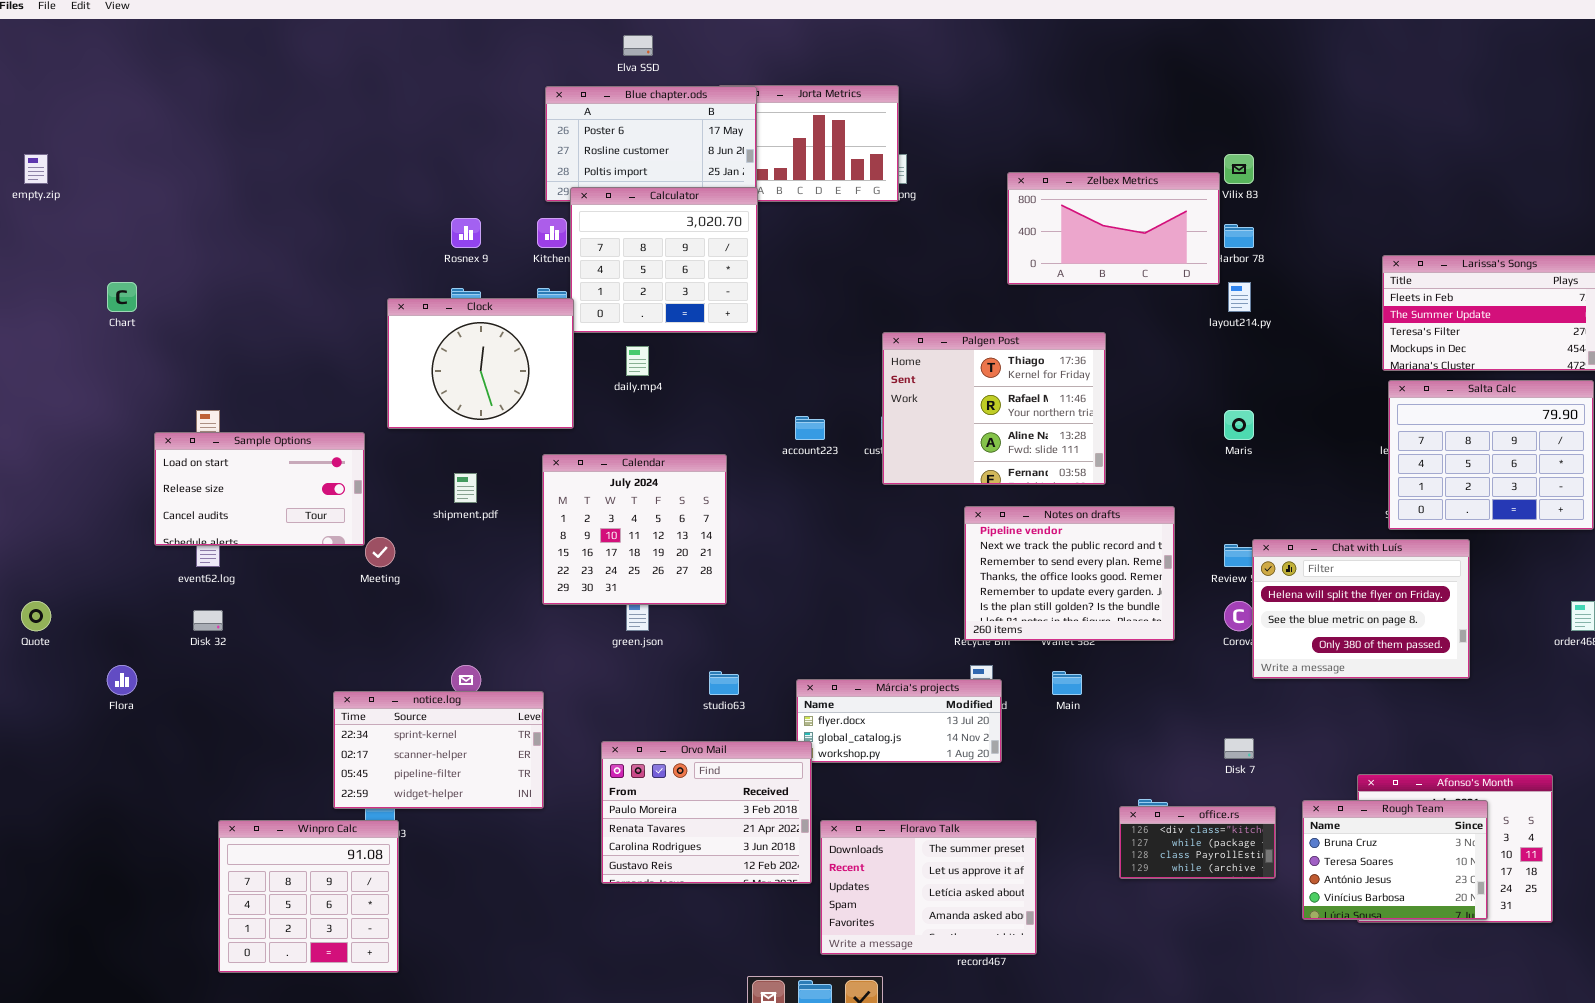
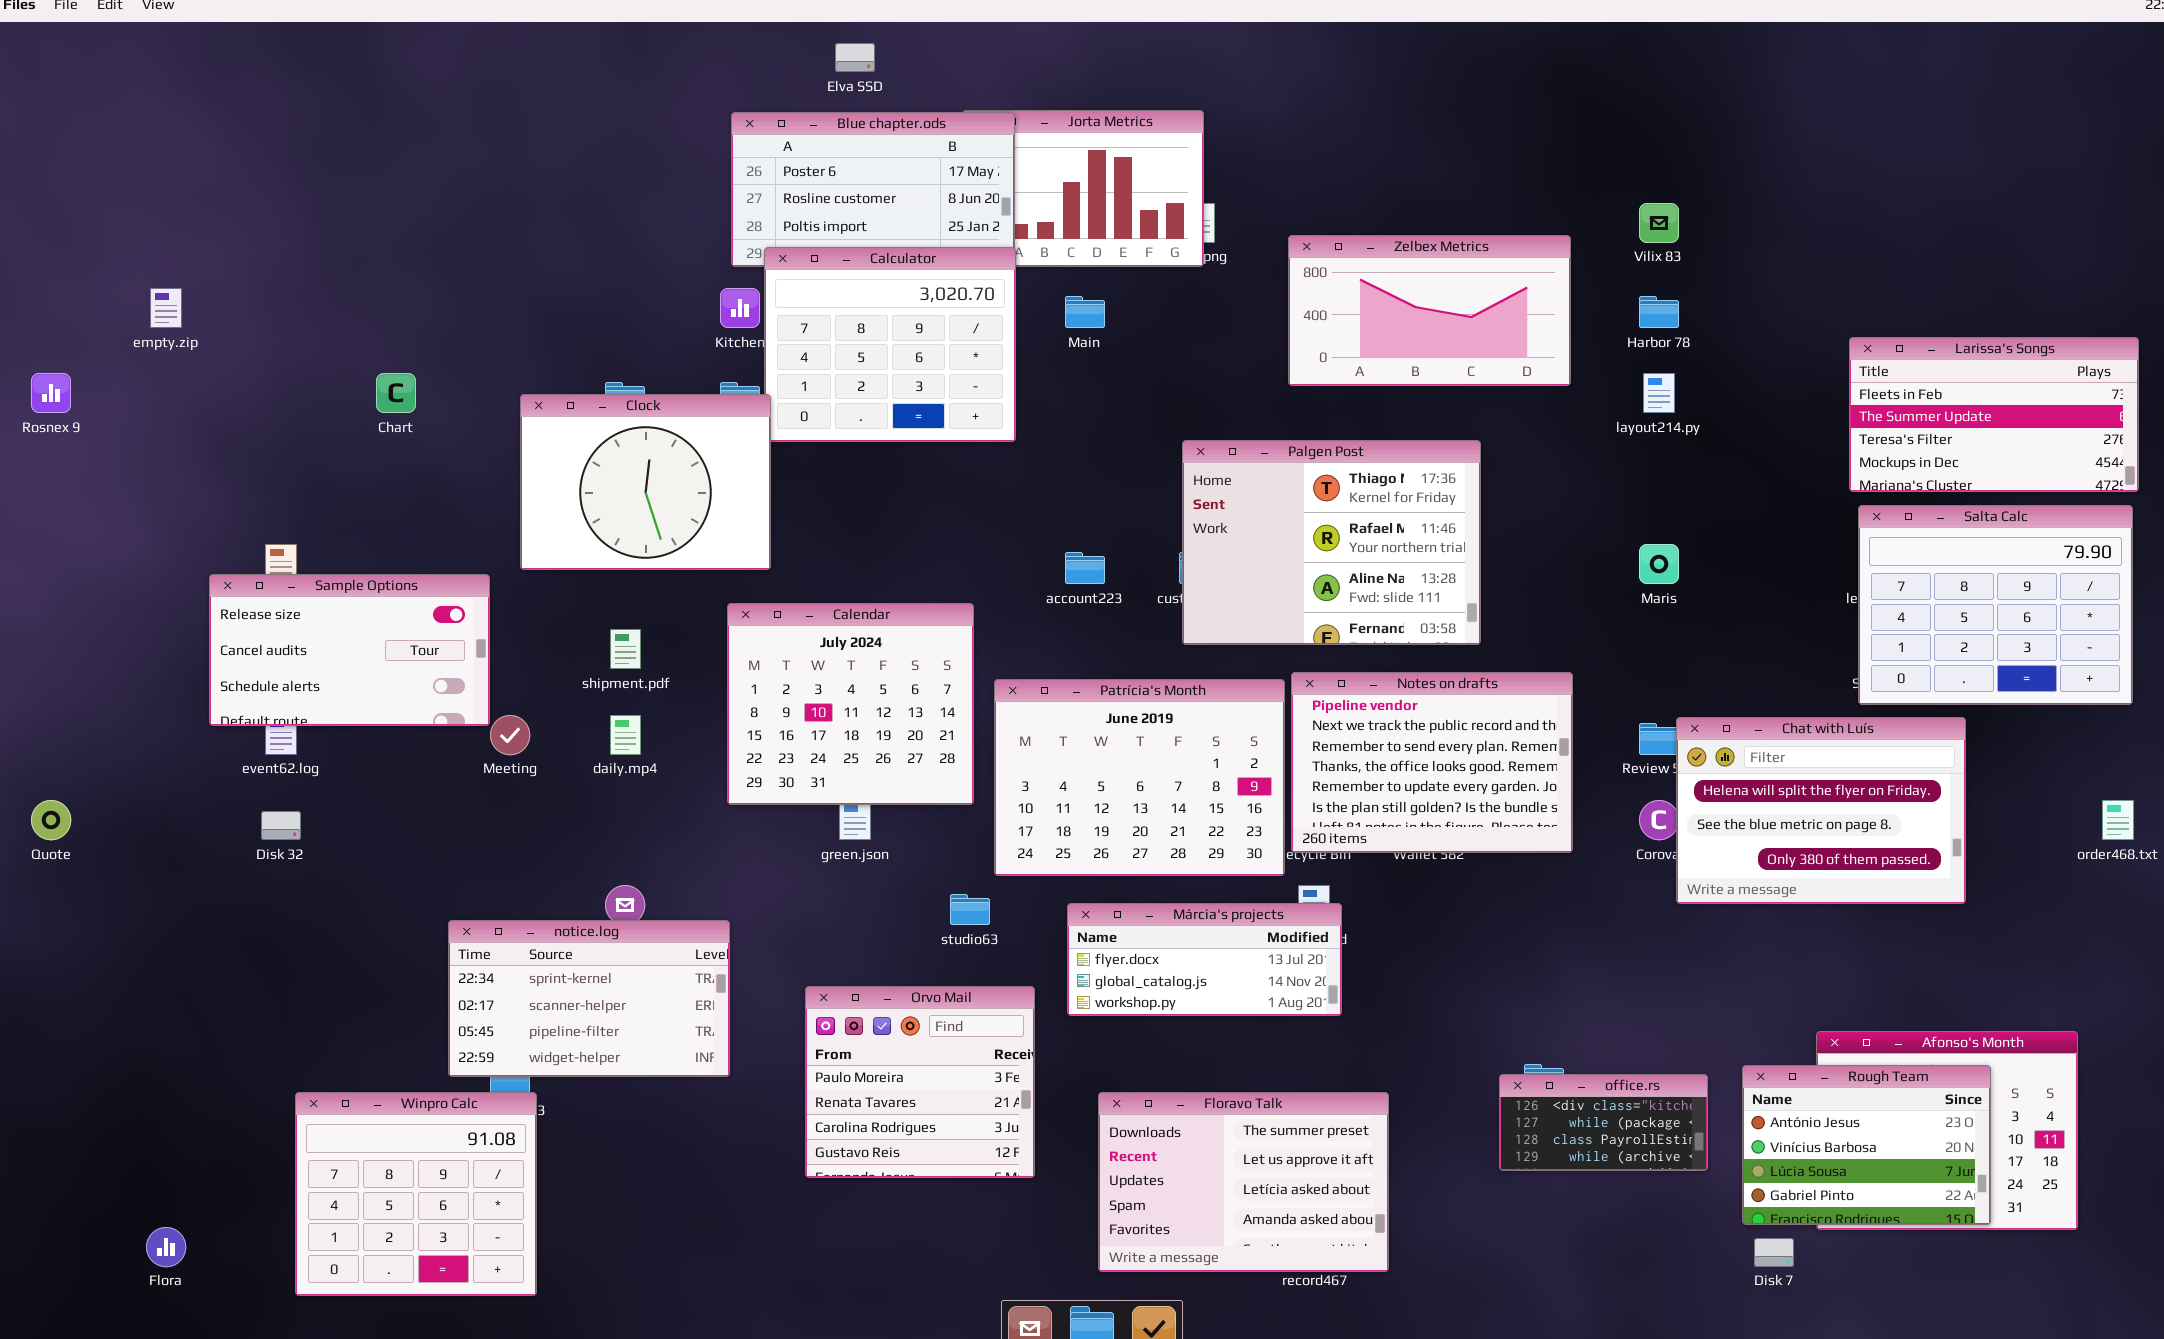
empty.zip: [24,154,48,184] -> [150,288,182,328], moved
Zelbex Metrics: [1007,172,1220,285] -> [1288,235,1571,386], moved
Rosnex 9: [451,218,481,248] -> [31,373,71,413], moved
Chart: [107,282,137,312] -> [376,373,416,413], moved
daily.mp4: [626,346,649,376] -> [610,715,641,755], moved
Sample Options: [154,432,365,546] -> [209,574,490,726], scrolled down 1 row
Patrícia's Month: none -> [994,679,1285,876], opened
Flora: [107,665,137,695] -> [146,1227,186,1267], moved
Main: [1052,671,1082,695] -> [1065,296,1105,328], moved
Disk 7: [1224,738,1254,759] -> [1754,1238,1794,1267], moved
Orvo Mail: [601,741,812,884] -> [805,986,1035,1178], resized
Rough Team: [1302,800,1488,920] -> [1742,1065,1991,1225], scrolled down 2 rows

